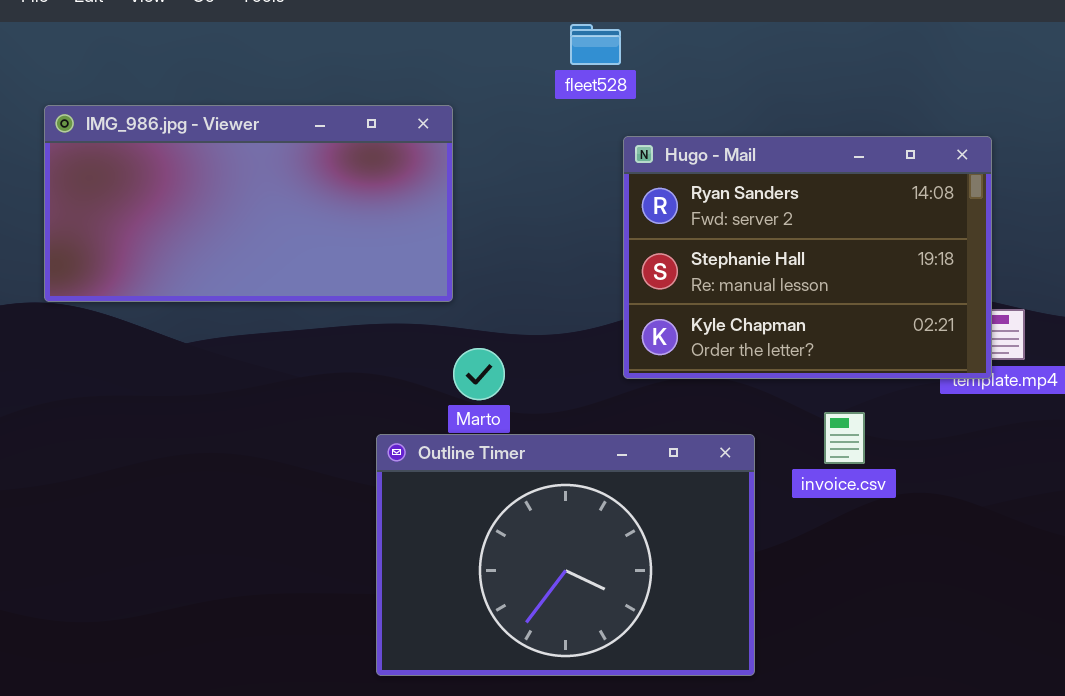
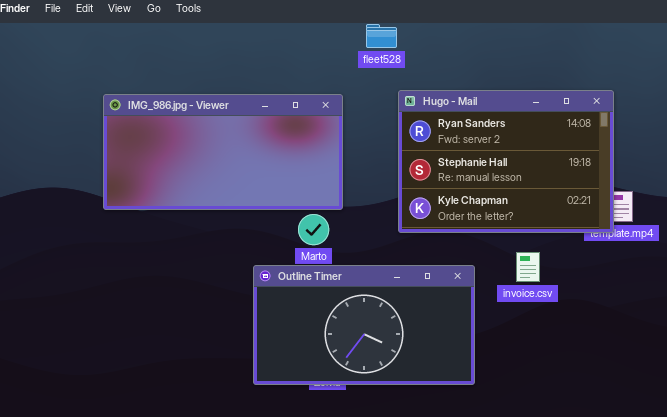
IMG_986.jpg - Viewer: [44,105,453,302] -> [103,94,343,210], moved
Outline Timer: [376,434,755,676] -> [253,265,475,385], resized

